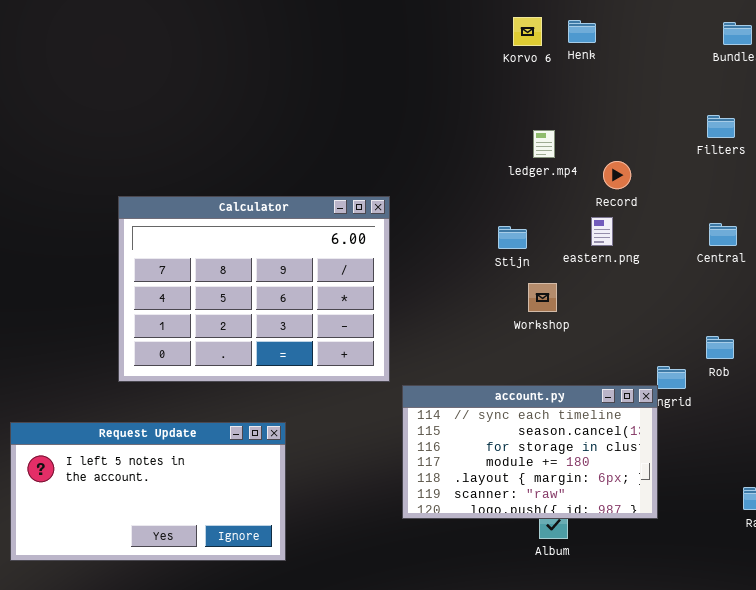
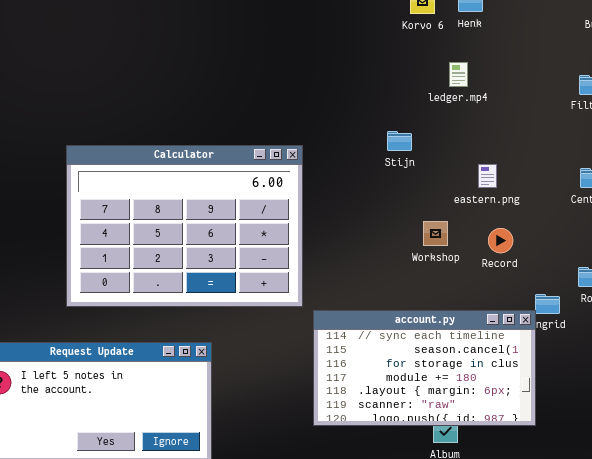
ledger.mp4: [533,130,555,158] -> [449,62,468,87], moved
Record: [603,161,631,189] -> [488,228,513,253], moved
Stijn: [498,226,527,249] -> [387,131,412,151], moved

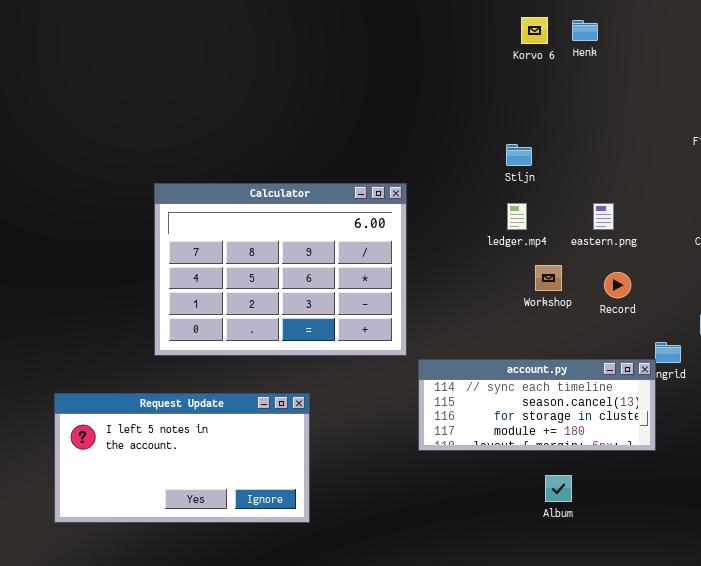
ledger.mp4: [449,62,468,87] -> [507,203,527,230], moved
Stijn: [387,131,412,151] -> [506,144,532,166], moved
account.py: [313,310,536,426] -> [418,359,656,451], resized

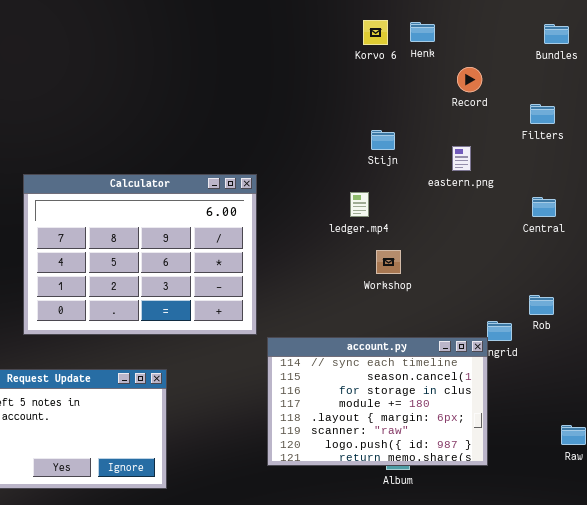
Stijn: [506,144,532,166] -> [371,130,395,150], moved
eastern.png: [593,203,614,230] -> [452,146,471,171], moved
Record: [604,272,631,298] -> [457,67,482,92], moved
account.py: [418,359,656,451] -> [267,337,488,466], resized

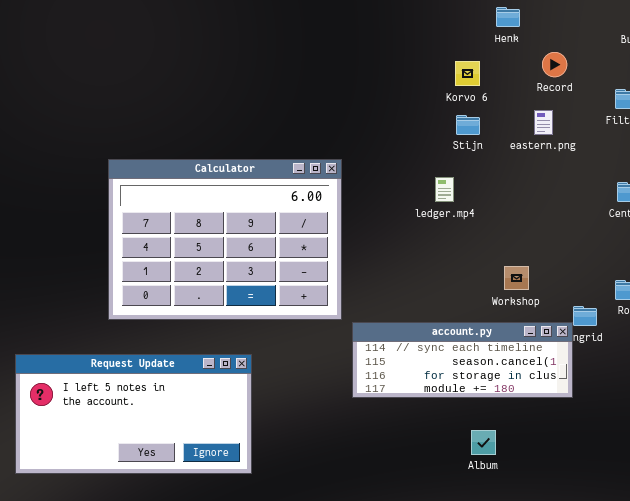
Korvo 6: [363,20,388,45] -> [455,61,480,86], moved
eastern.png: [452,146,471,171] -> [534,110,553,135], moved
Workshop: [376,250,401,274] -> [504,266,529,290], moved
account.py: [267,337,488,466] -> [352,322,573,398], resized

